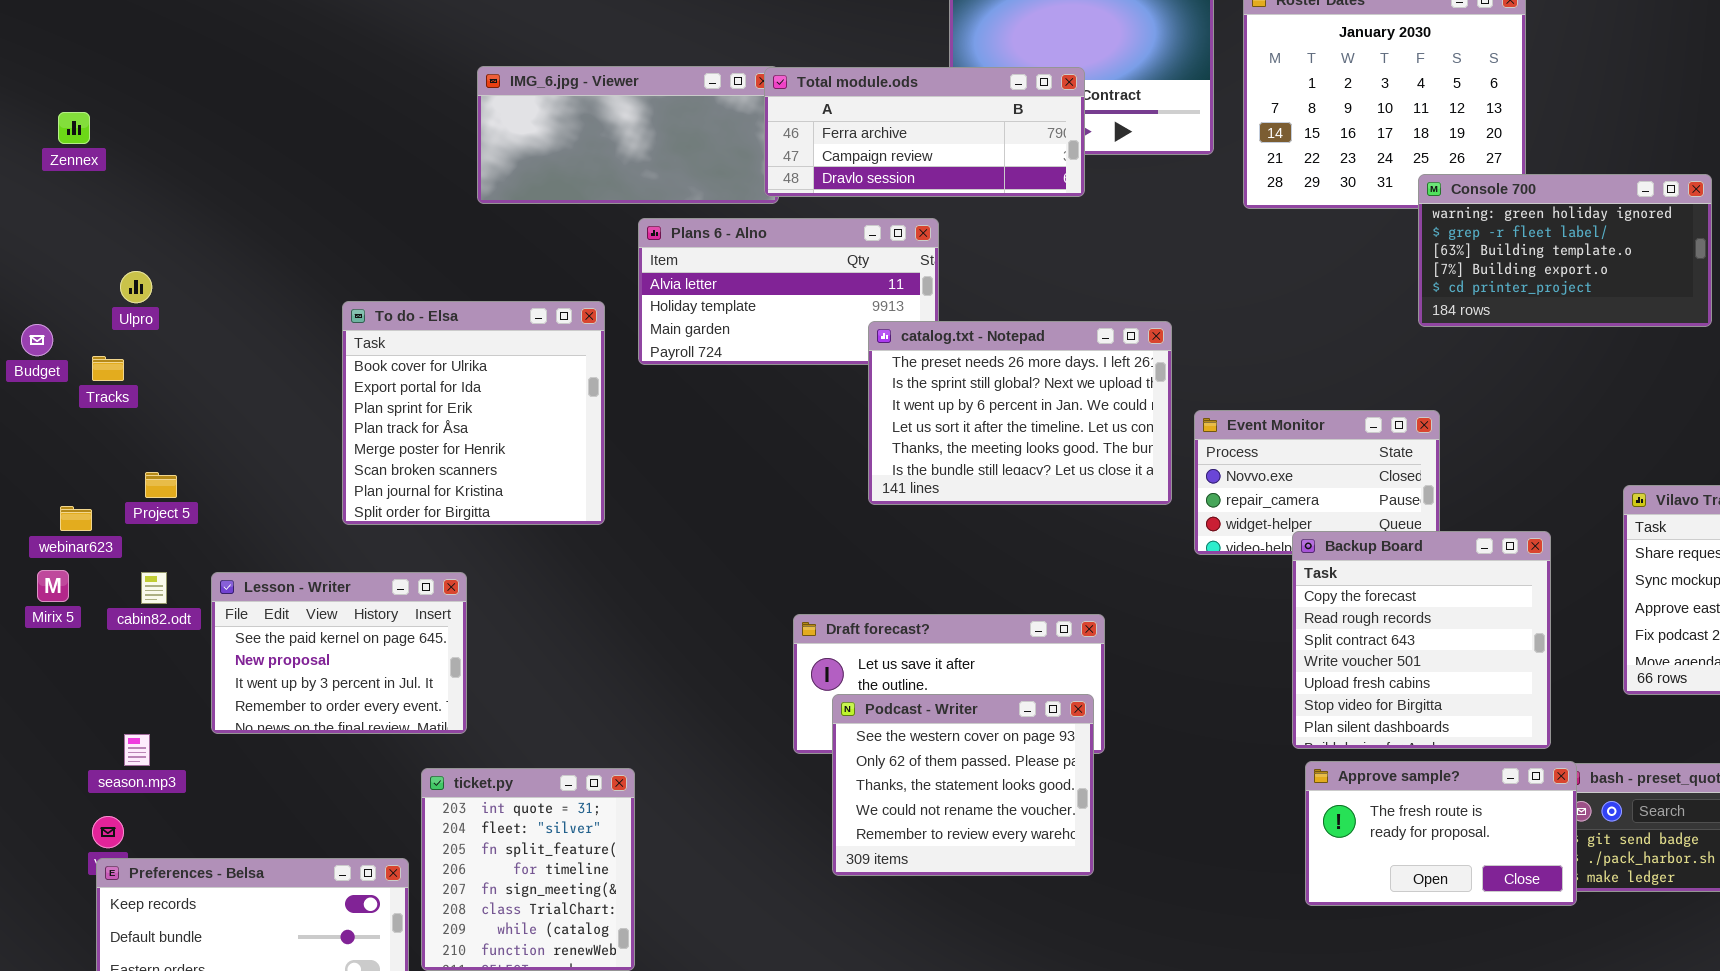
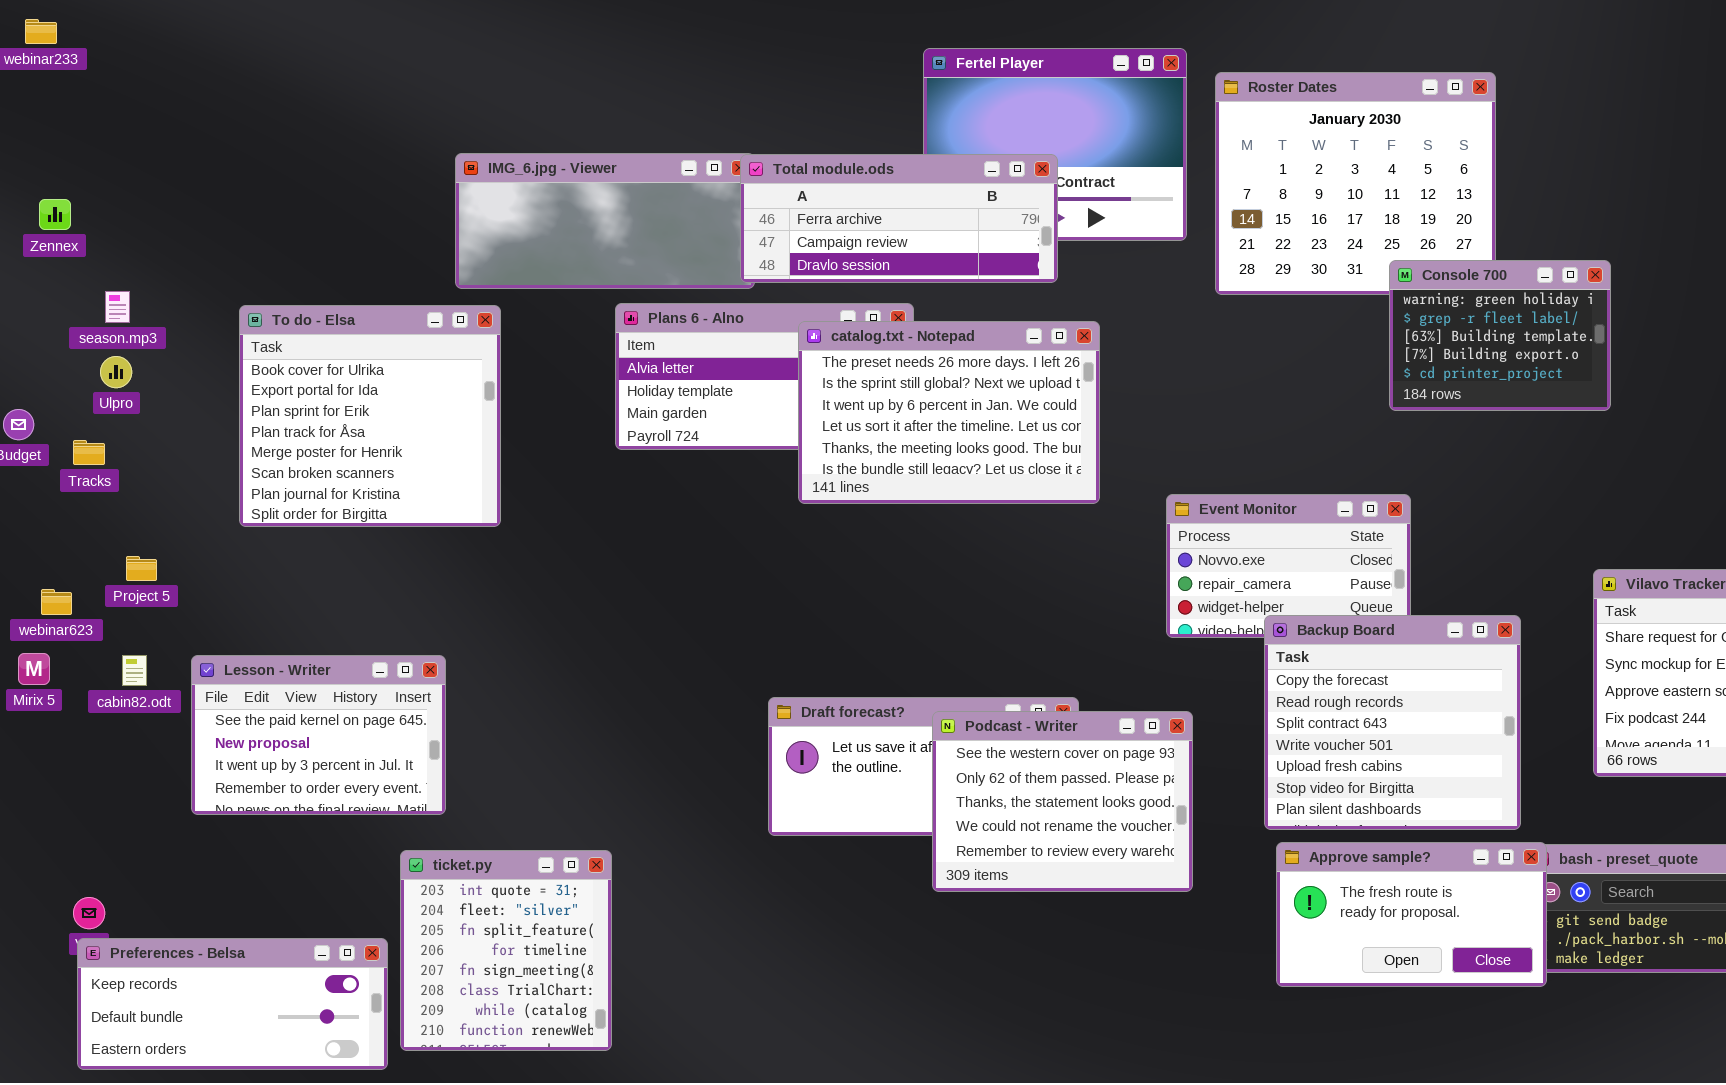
Console 700: [1418,174,1712,327] -> [1389,260,1611,411], resized
To do - Elsa: [342,301,605,525] -> [239,305,501,527], moved
catalog.txt - Notepad: [868,321,1172,505] -> [798,321,1100,504], moved
Podcast - Writer: [832,694,1094,876] -> [932,711,1193,892], moved
season.mp3: [124,734,150,766] -> [105,291,130,323], moved

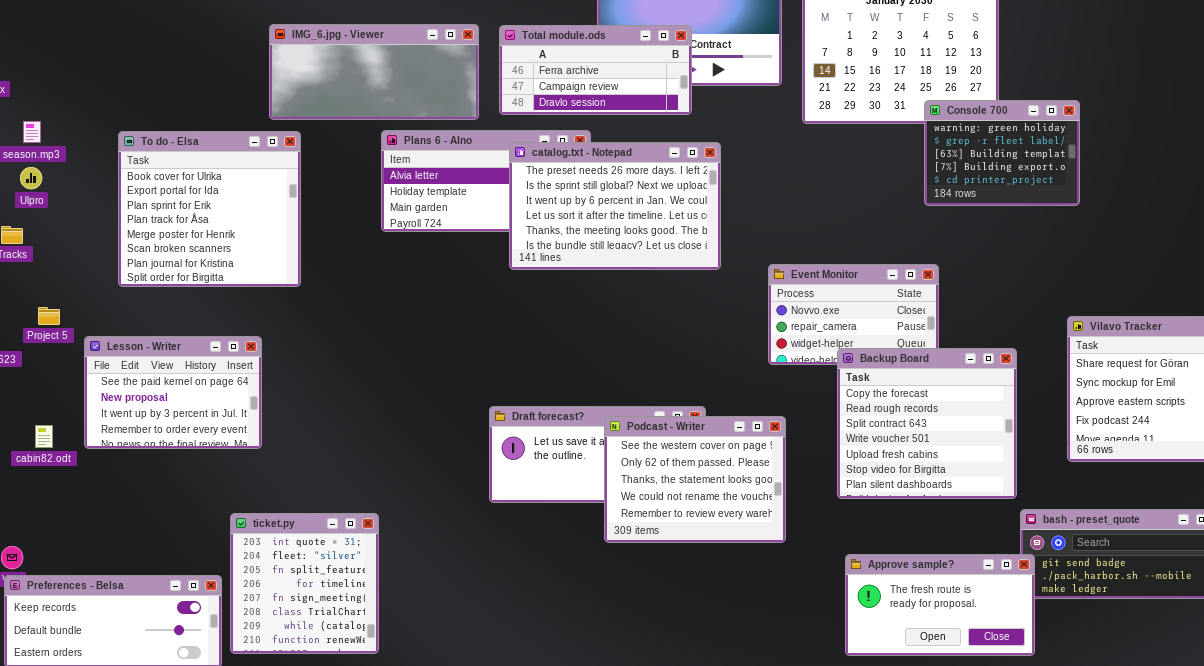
Total module.ods: [740,154,1058,283] -> [499,25,692,115], resized
cabin82.odt: [122,655,147,686] -> [35,425,53,448], moved
Lesson - Writer: [191,655,446,815] -> [84,336,262,449], moved
Approve sample?: [1276,842,1547,987] -> [845,554,1035,656], moved

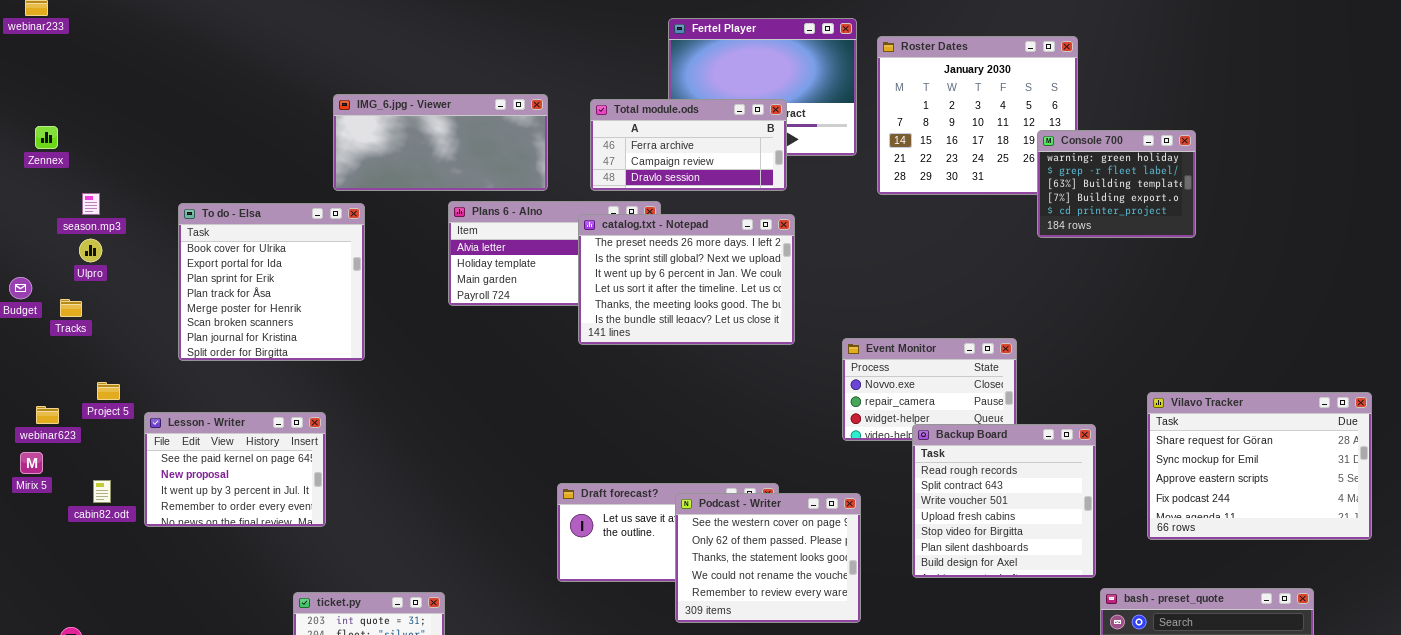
Total module.ods: [499,25,692,115] -> [590,99,787,191], moved
Console 700: [924,100,1080,206] -> [1037,130,1196,238], moved
Backup Board: [837,348,1017,499] -> [912,424,1096,578], scrolled down 1 row
cabin82.odt: [35,425,53,448] -> [93,480,111,503], moved

